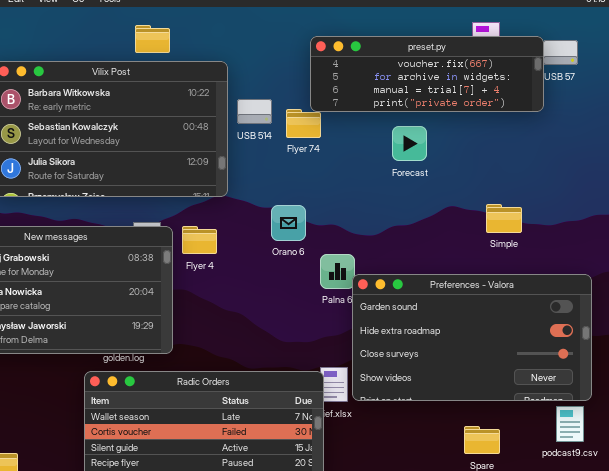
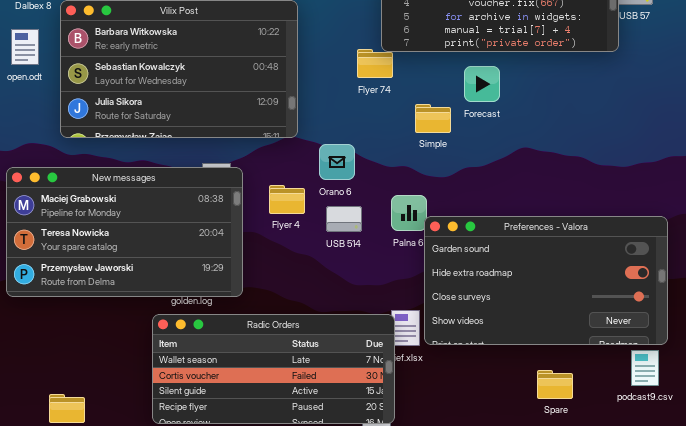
USB 514: [237,99,272,124] -> [326,206,362,232], moved
Simple: [486,204,522,233] -> [415,104,451,133], moved
Orano 6: [271,205,306,241] -> [319,144,355,180], moved
Flyer 4: [182,226,217,254] -> [269,185,305,214], moved

